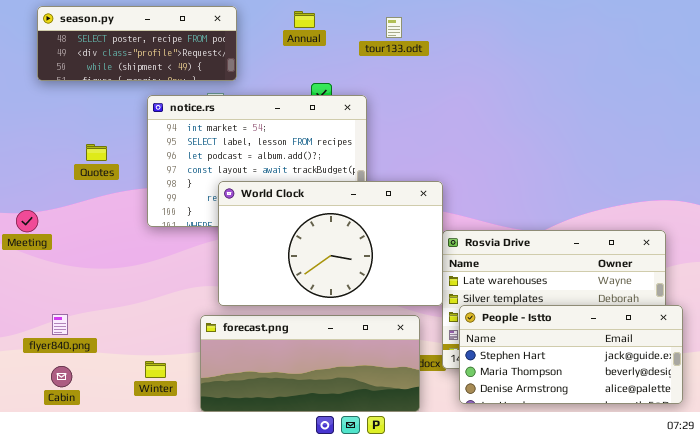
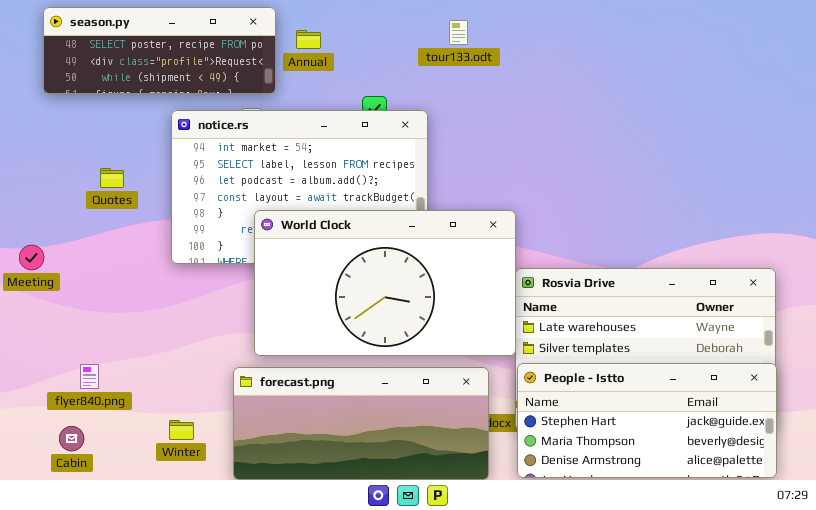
Annual: [294,11,315,28] -> [296,30,321,49], moved
People - Istto: [459,305,683,404] -> [517,363,777,478], moved
flyer840.png: [52,314,68,335] -> [80,364,99,389], moved

